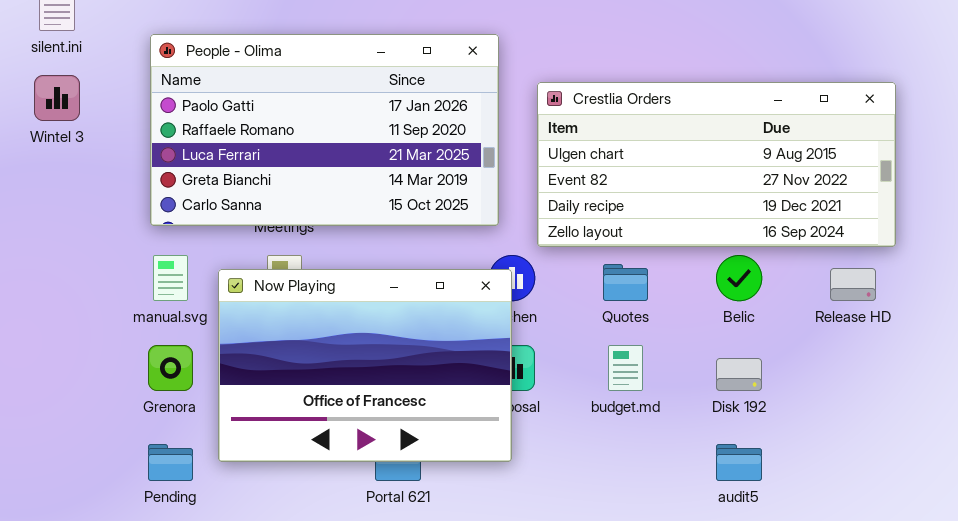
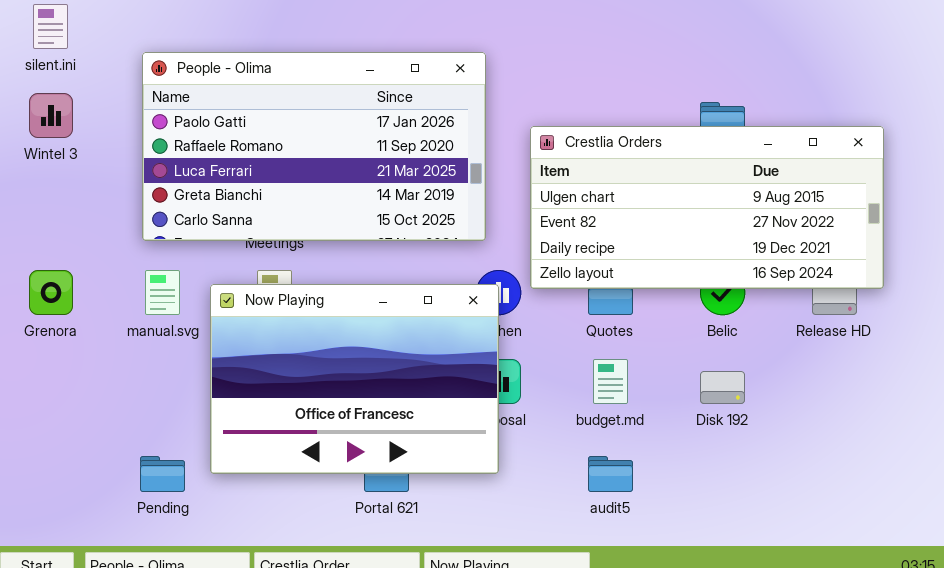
Crestlia Orders: [537,82,896,247] -> [530,126,884,289], moved
Grenora: [148,345,193,391] -> [29,270,73,315], moved
audit5: [716,444,762,481] -> [588,456,633,492], moved

